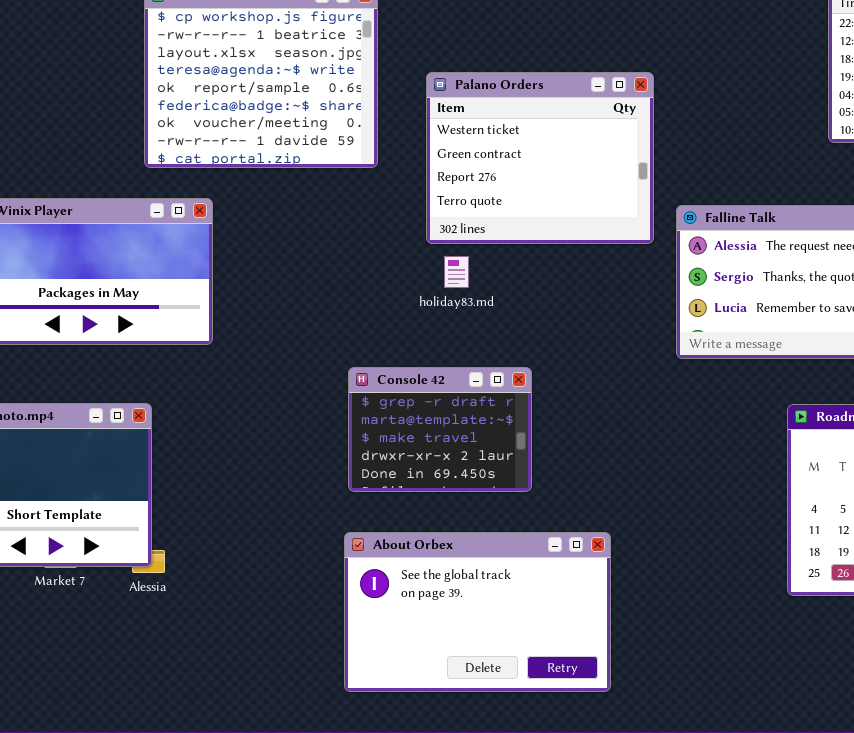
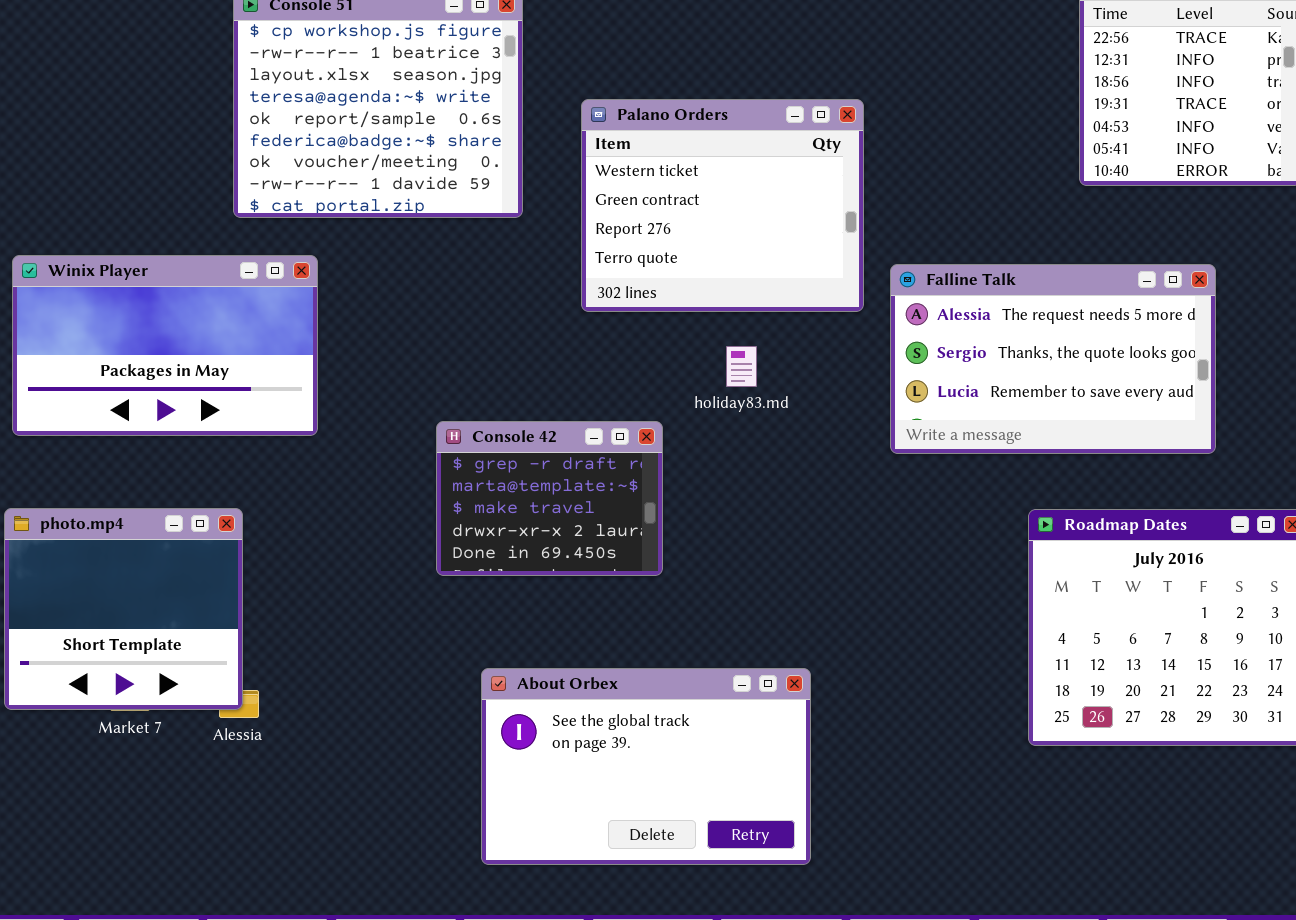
holiday83.md: [444,256,469,288] -> [726,346,757,387], moved
Console 42: [348,367,532,492] -> [436,421,663,576], moved

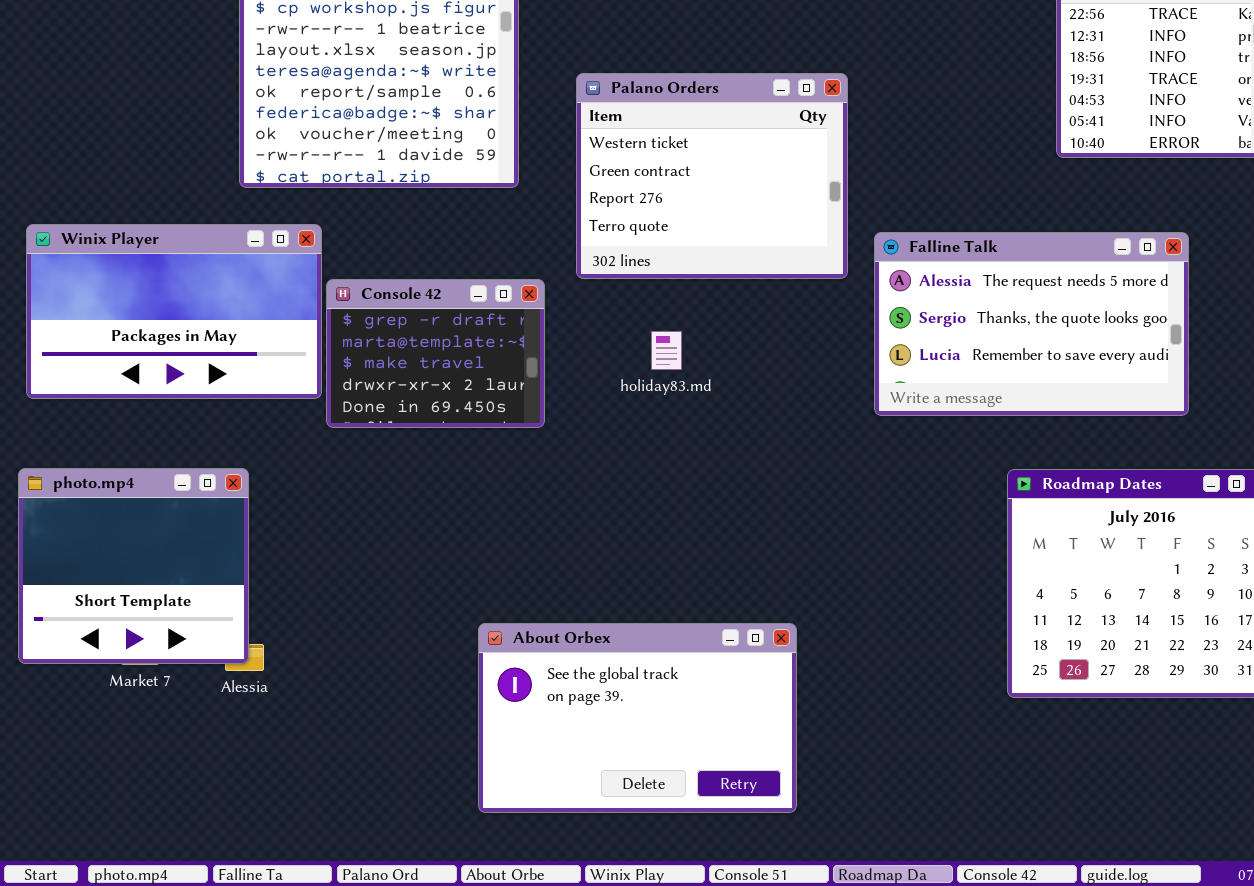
holiday83.md: [726,346,757,387] -> [651,331,682,370], moved
Console 42: [436,421,663,576] -> [326,279,545,428], moved

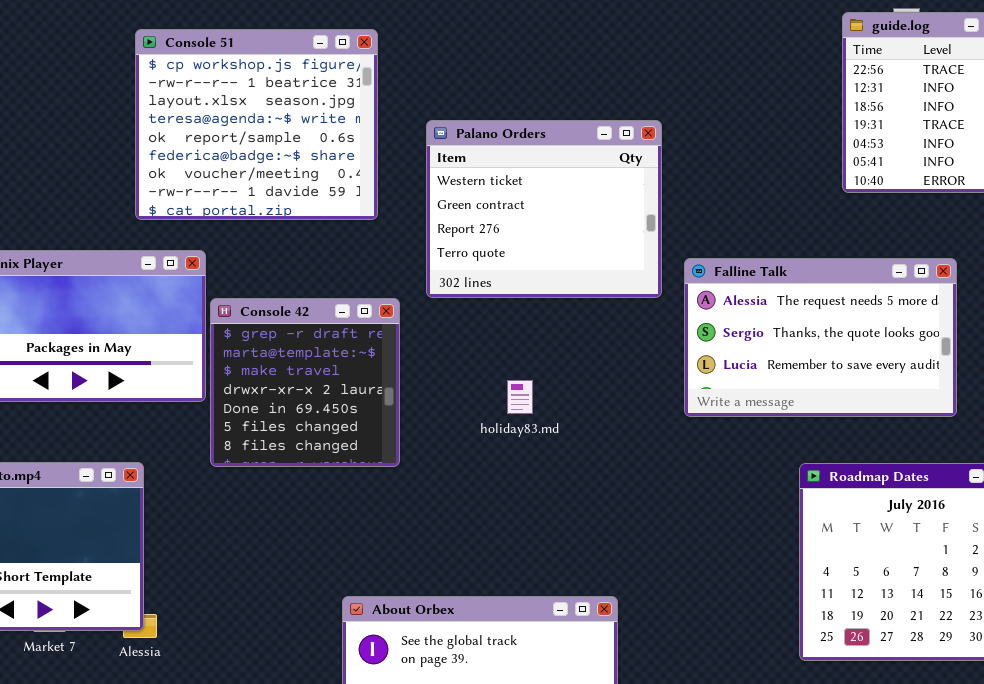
Console 42: [326,279,545,428] -> [210,298,400,467], resized
holiday83.md: [651,331,682,370] -> [507,380,533,414], moved

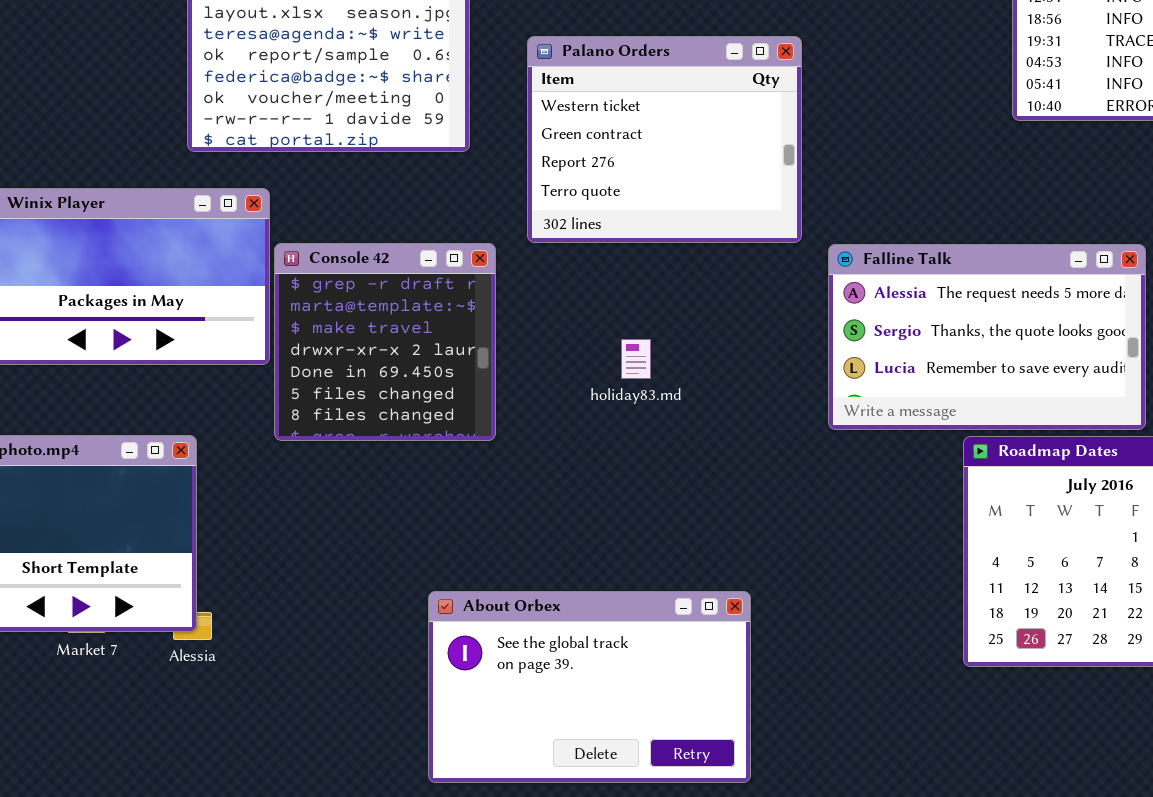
Falline Talk: [684,258,957,417] -> [828,244,1146,430], moved

